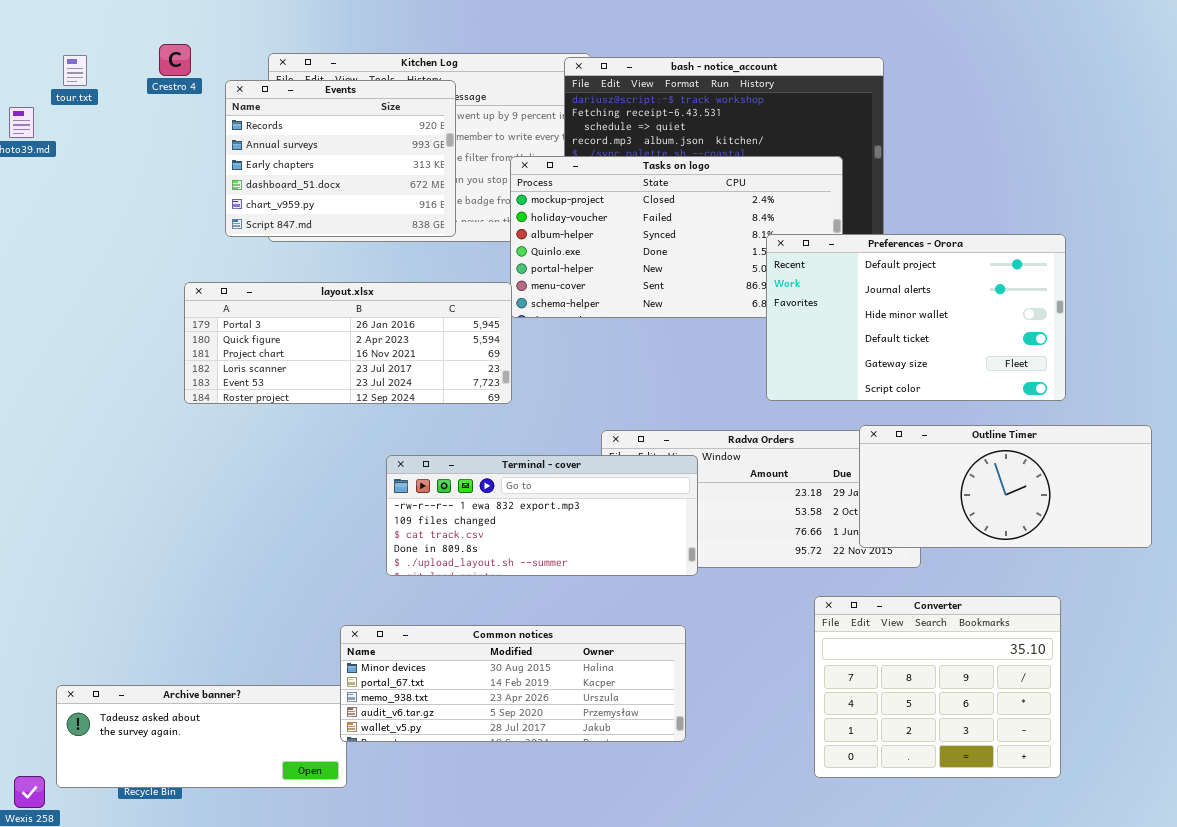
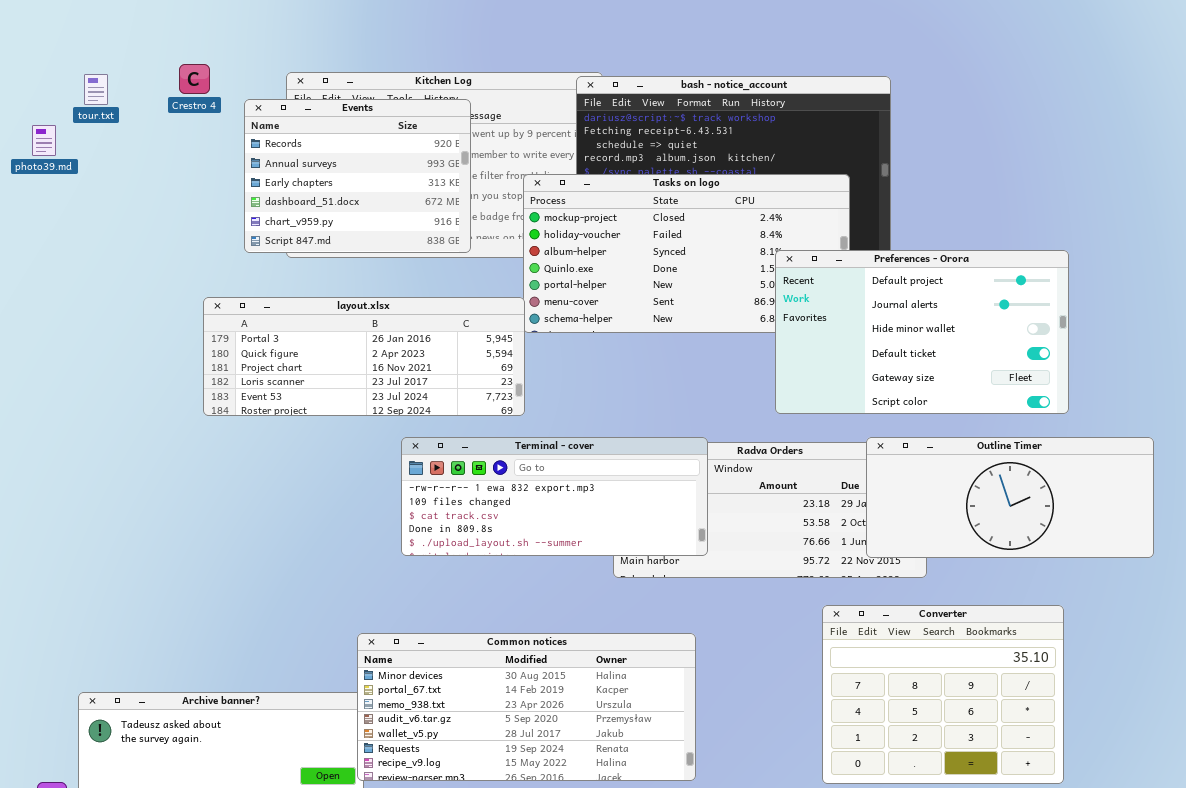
Terminal - cover: [386,455,698,576] -> [401,437,708,556], moved
Common notices: [340,625,686,742] -> [357,633,696,781], resized

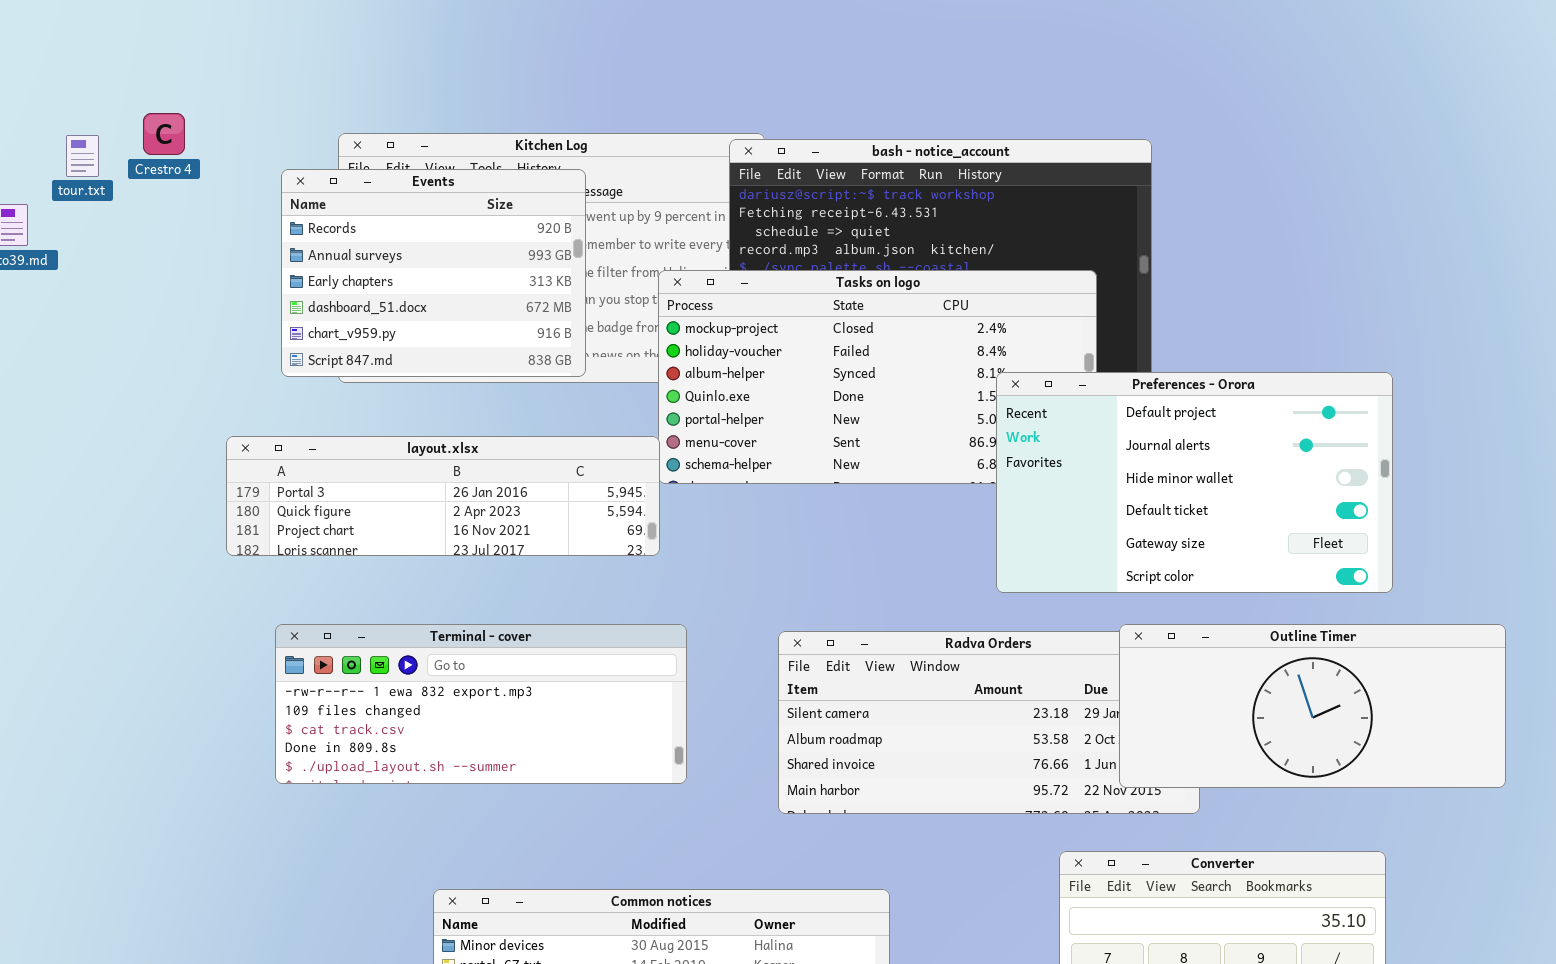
Crestro 4: [179,64,210,94] -> [143,113,185,155], moved
layout.xlsx: [203,297,525,416] -> [226,436,660,556], resized
Terminal - cover: [401,437,708,556] -> [275,624,687,784], moved

